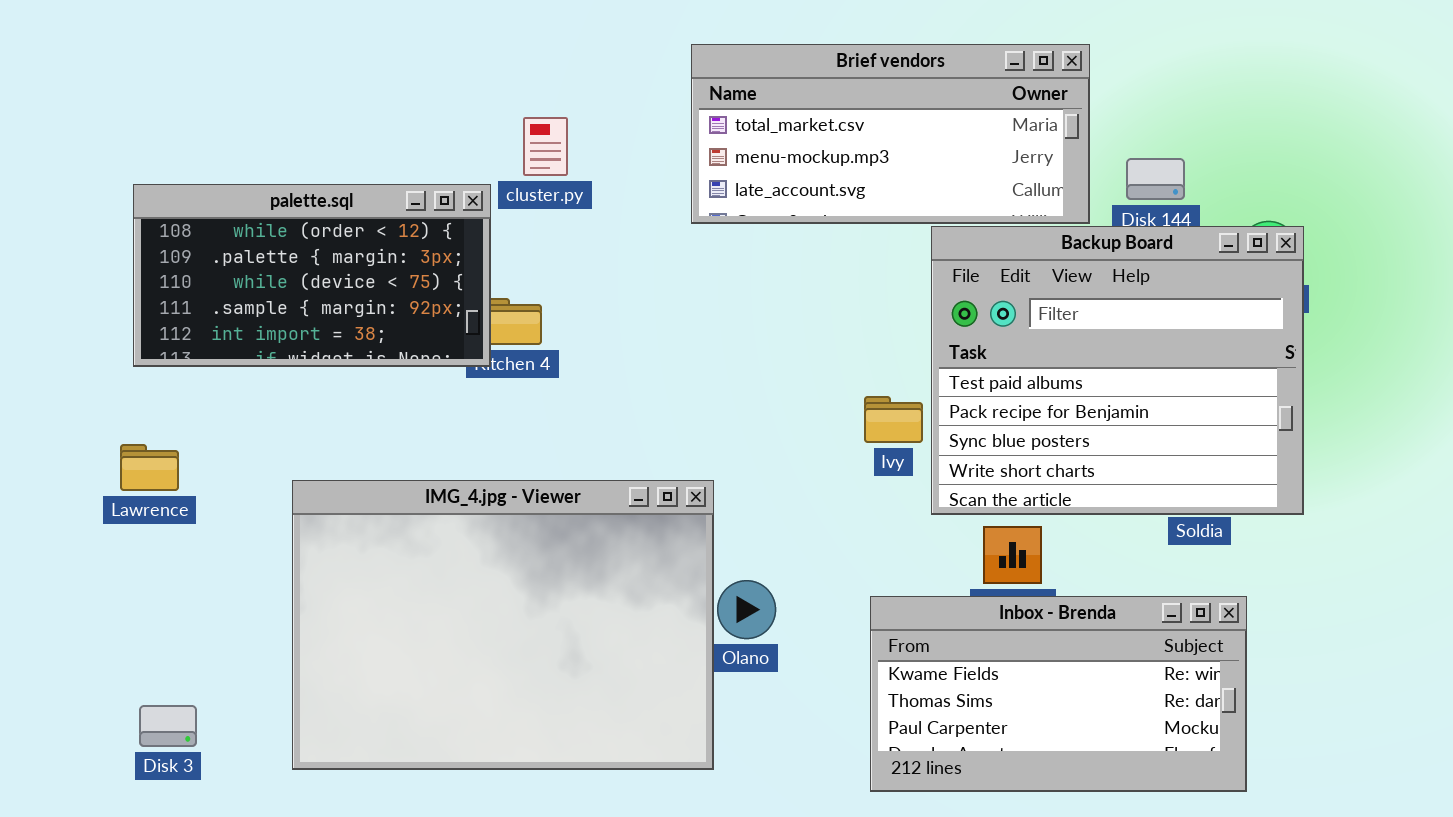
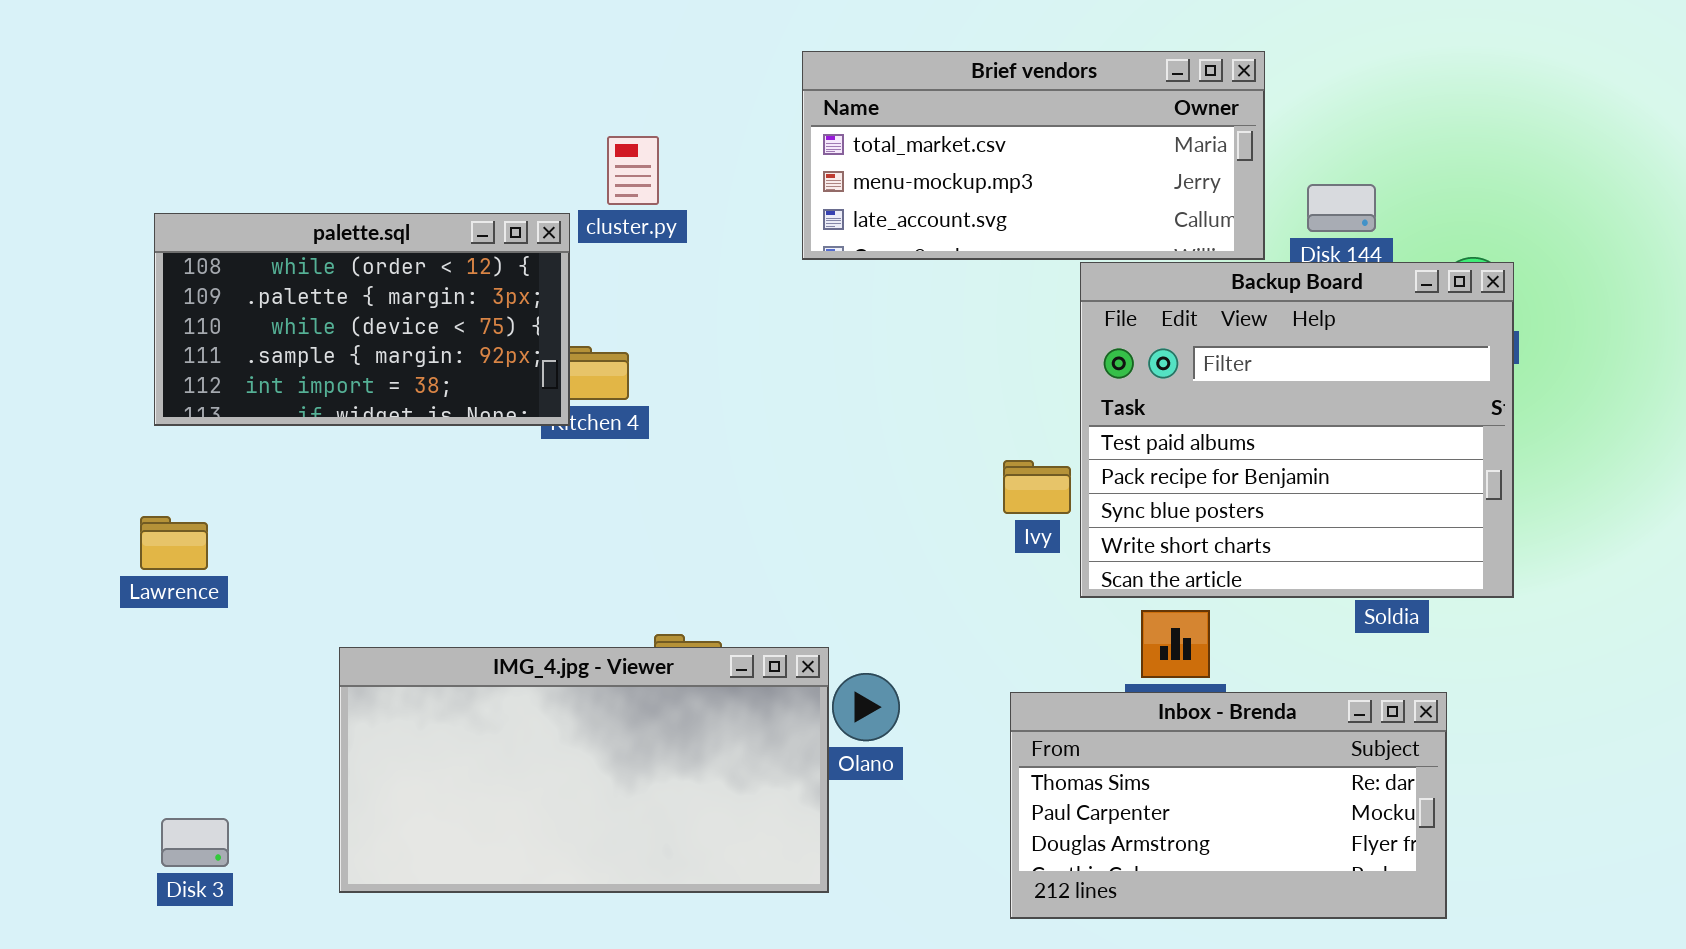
IMG_4.jpg - Viewer: [292,480,714,770] -> [339,647,829,893], resized
Inbox - Brenda: [870,596,1247,792] -> [1010,692,1447,919], scrolled down 1 row

